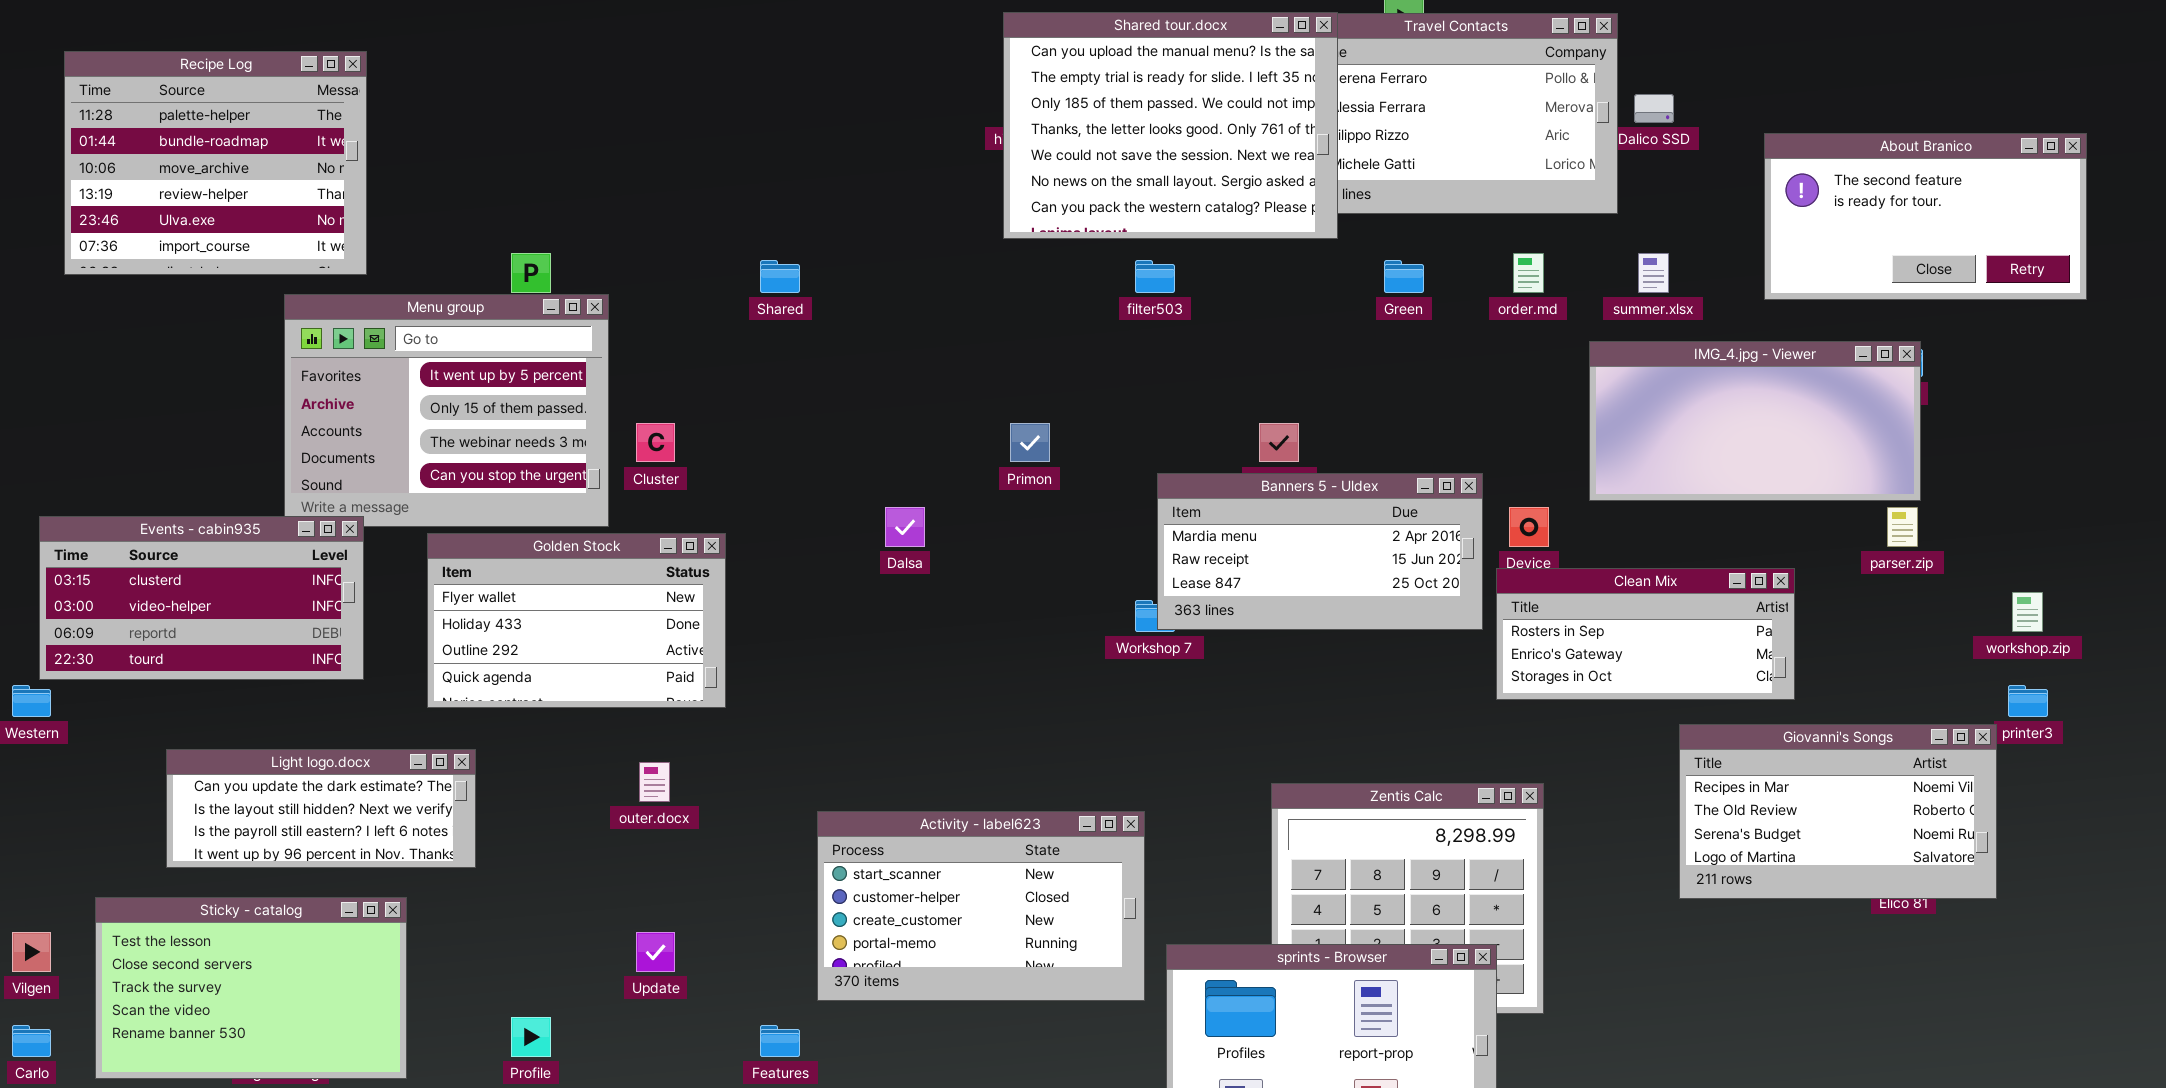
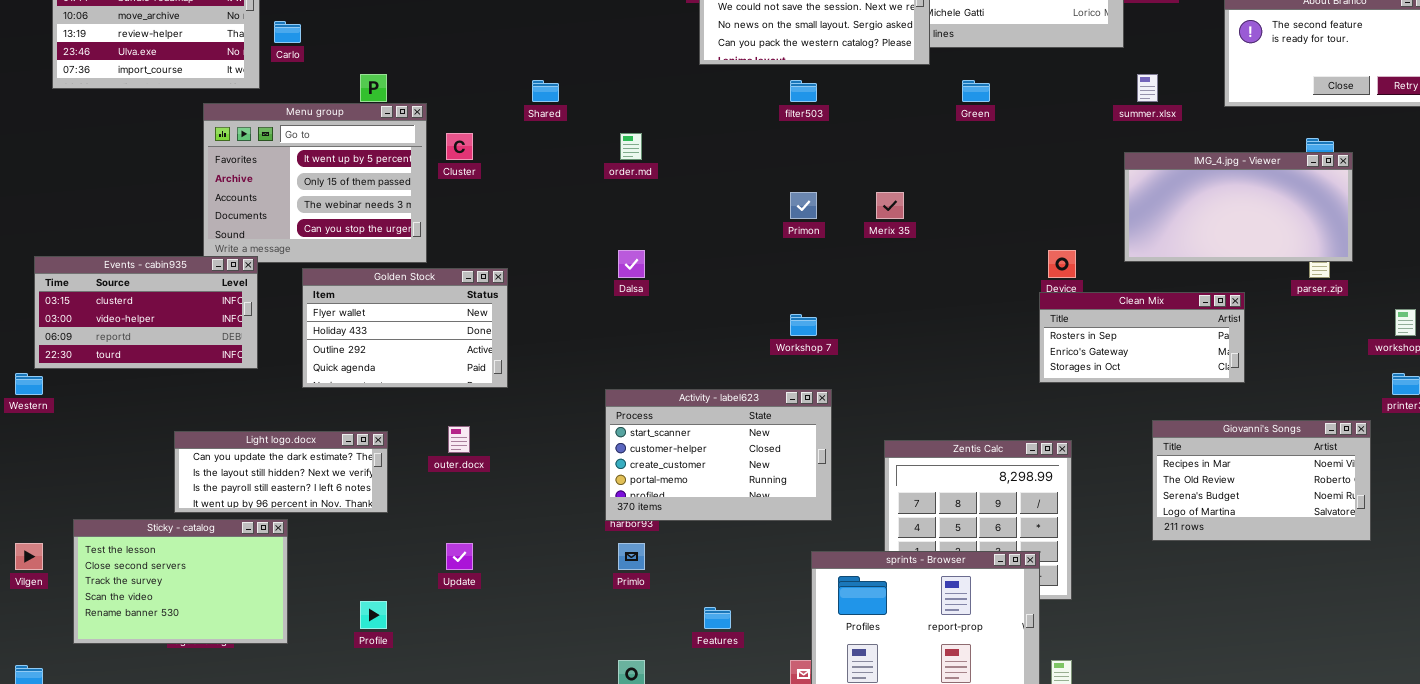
order.md: [1513,253,1544,293] -> [620,133,642,160], moved
IMG_4.jpg - Viewer: [1589,341,1921,501] -> [1124,152,1353,262], moved
Cluster: [636,423,675,462] -> [446,133,473,160], moved
Primon: [1010,423,1050,462] -> [790,192,817,219], moved
Banners 5 - Uldex: [1157,473,1483,630] -> none, closed
Giovanni's Songs: [1679,724,1997,899] -> [1152,420,1371,541], moved
Light logo.docx: [166,749,476,868] -> [174,431,388,513], moved
Activity - label623: [817,811,1145,1001] -> [605,389,832,521], moved
Carlo: [12,1025,51,1057] -> [274,21,301,43], moved
Features: [760,1025,800,1057] -> [704,607,731,629], moved

